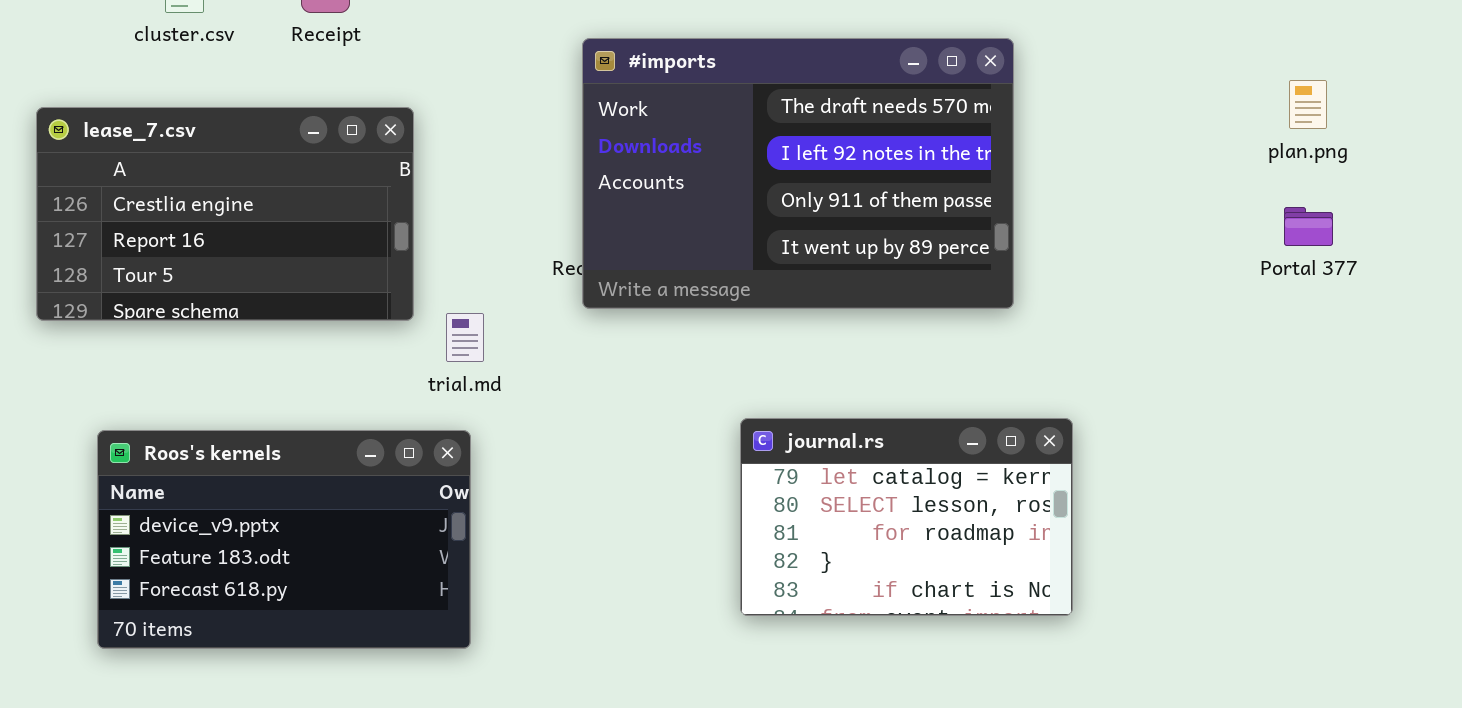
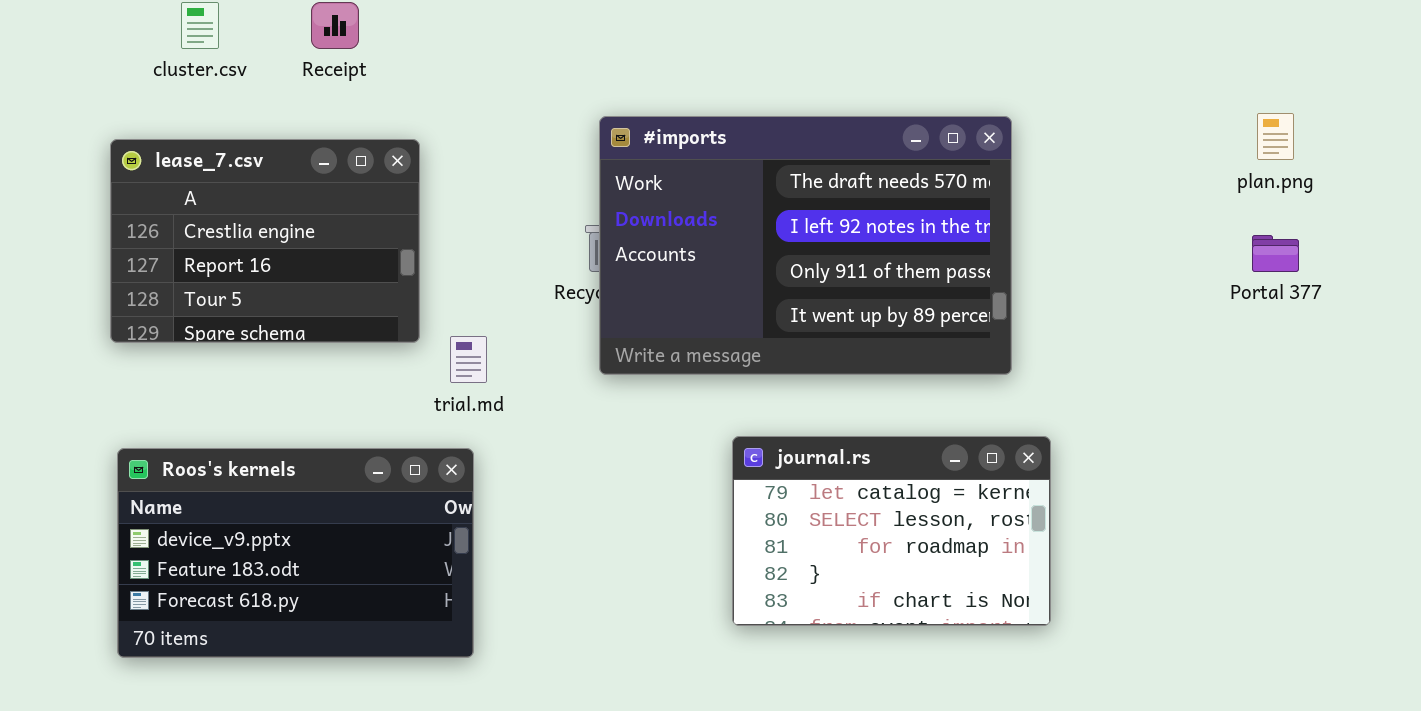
#imports: [582,38,1014,309] -> [599,116,1012,375], moved
lease_7.csv: [36,107,414,321] -> [110,139,420,343], resized

